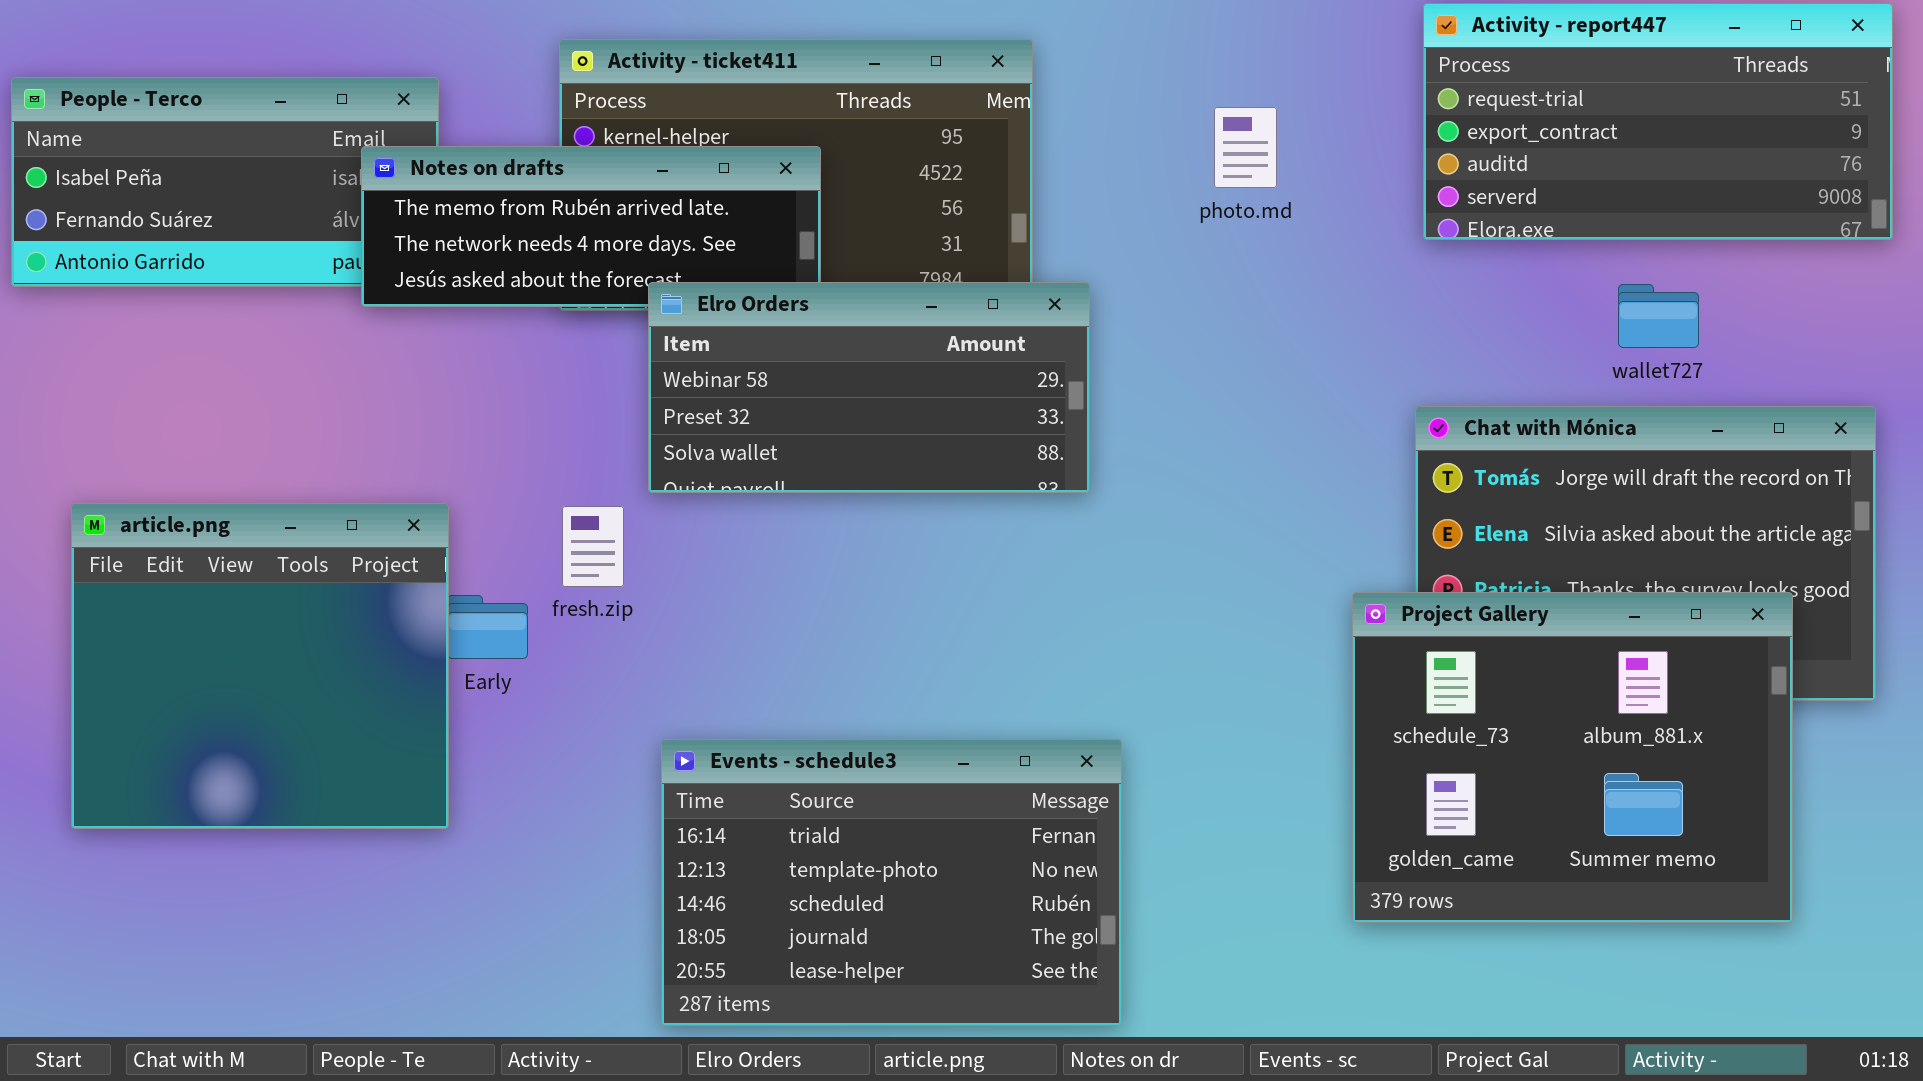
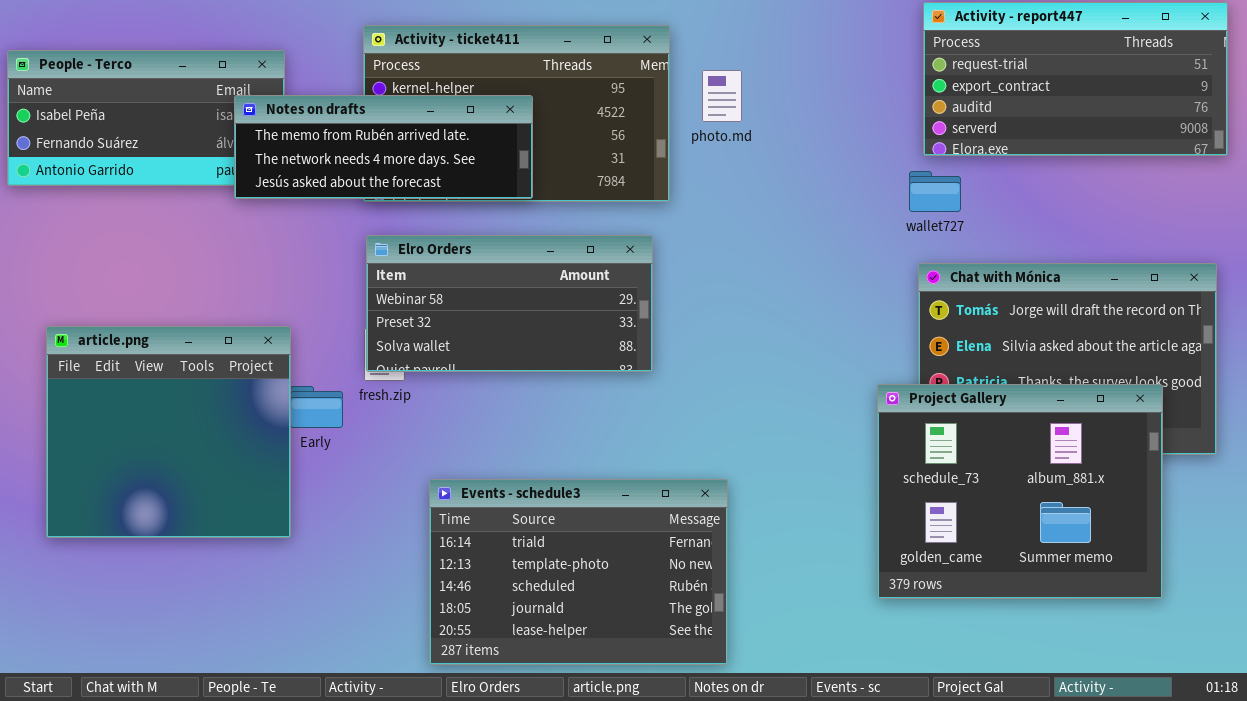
photo.md: [1214,107,1277,188] -> [702,70,742,122], moved
Elro Orders: [648,282,1090,493] -> [366,235,653,372], moved
wallet727: [1618,284,1699,348] -> [909,171,961,212], moved

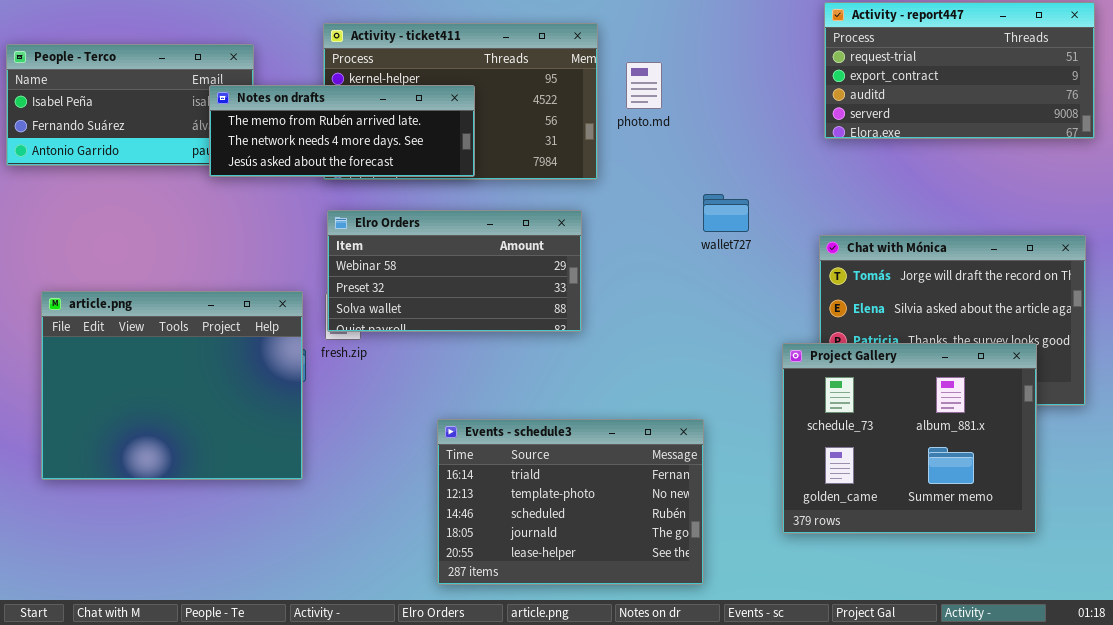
wallet727: [909,171,961,212] -> [703,194,749,232], moved
article.png: [46,326,291,538] -> [41,291,303,480], resized
Events - schedule3: [429,479,728,665] -> [437,419,704,585], moved

